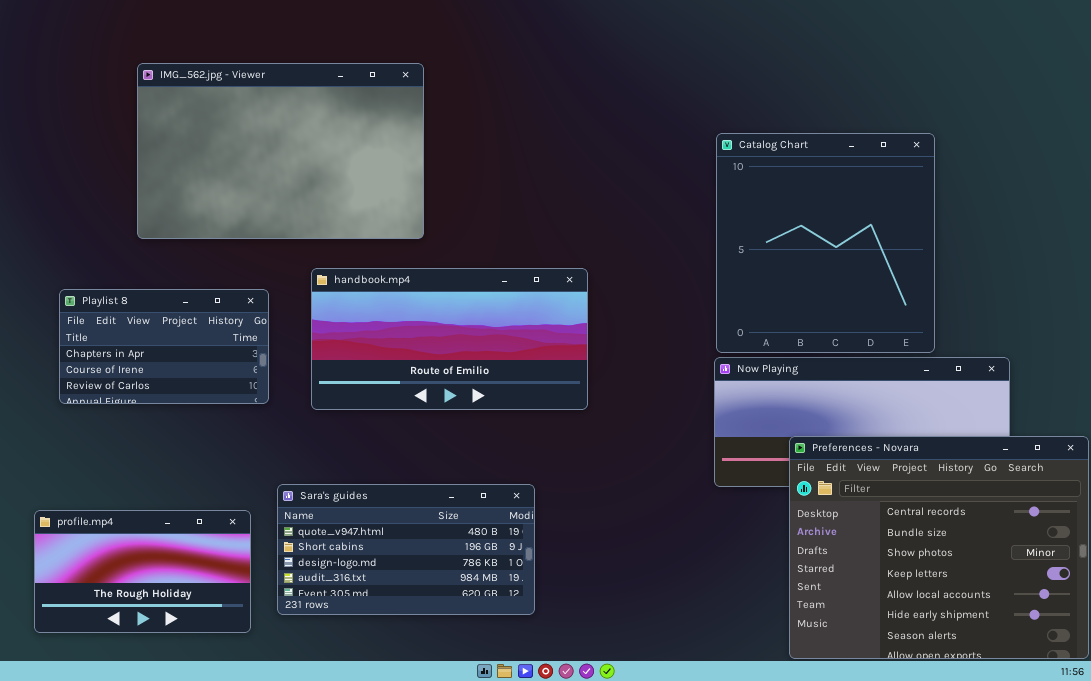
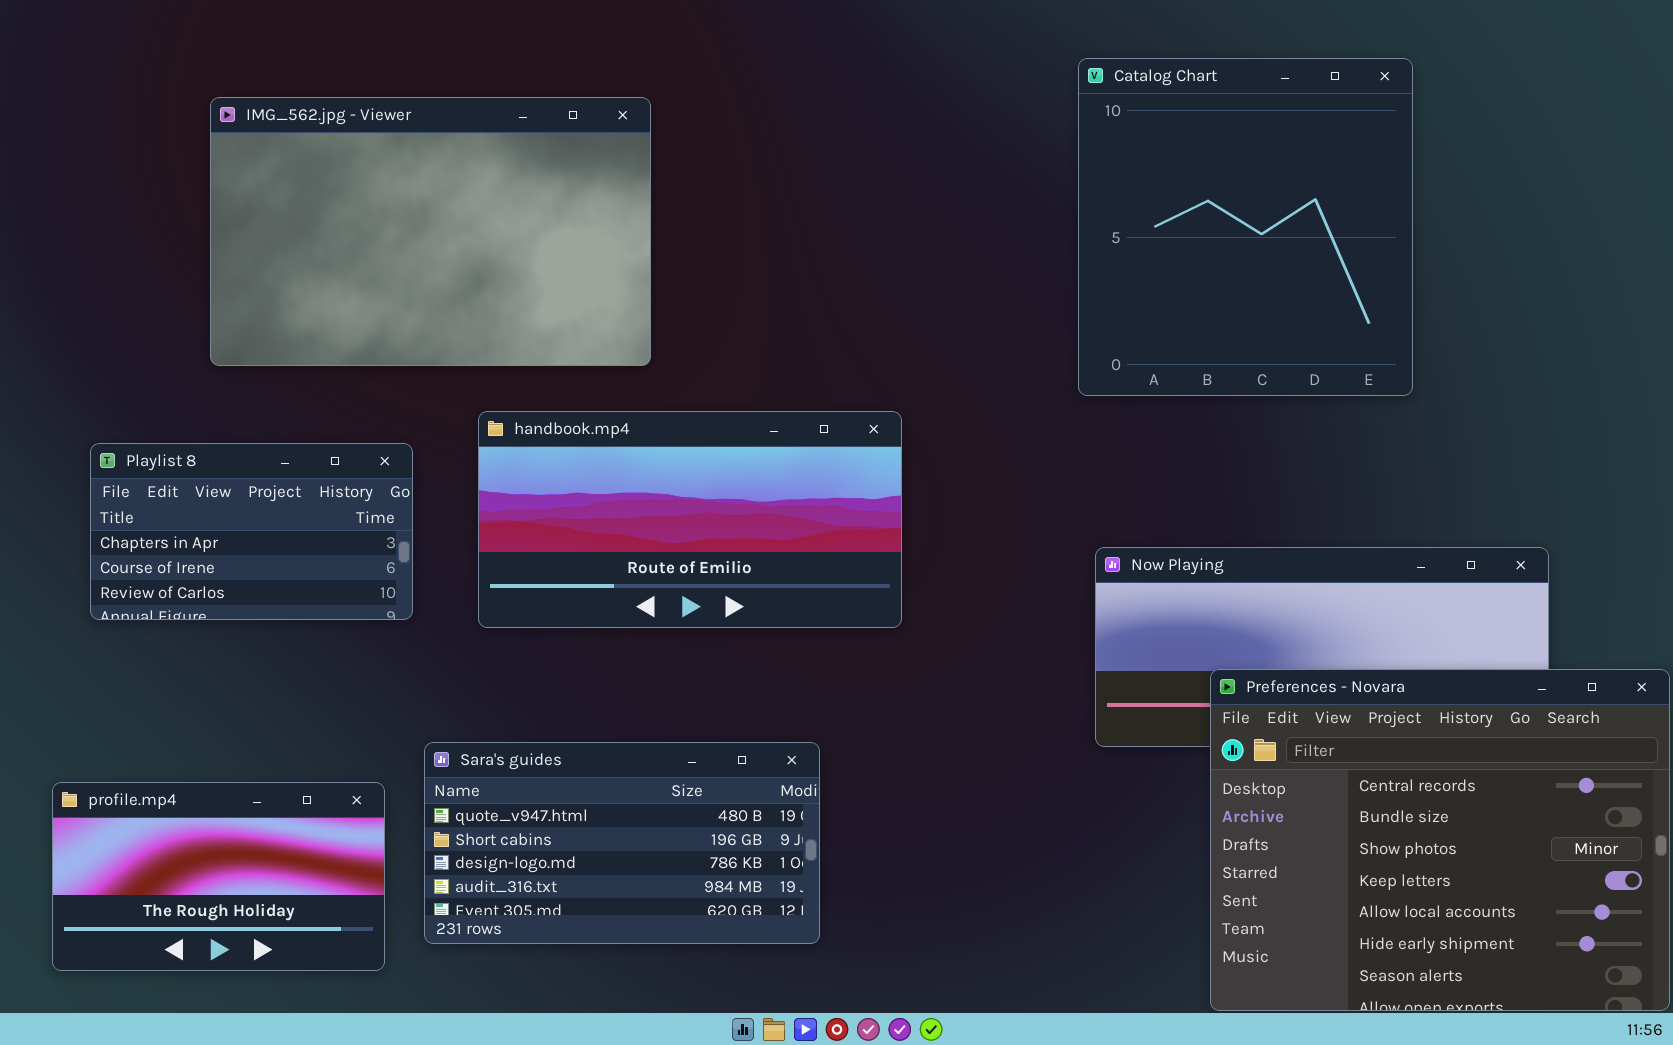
Catalog Chart: [716,133,935,353] -> [1078,58,1413,396], moved

